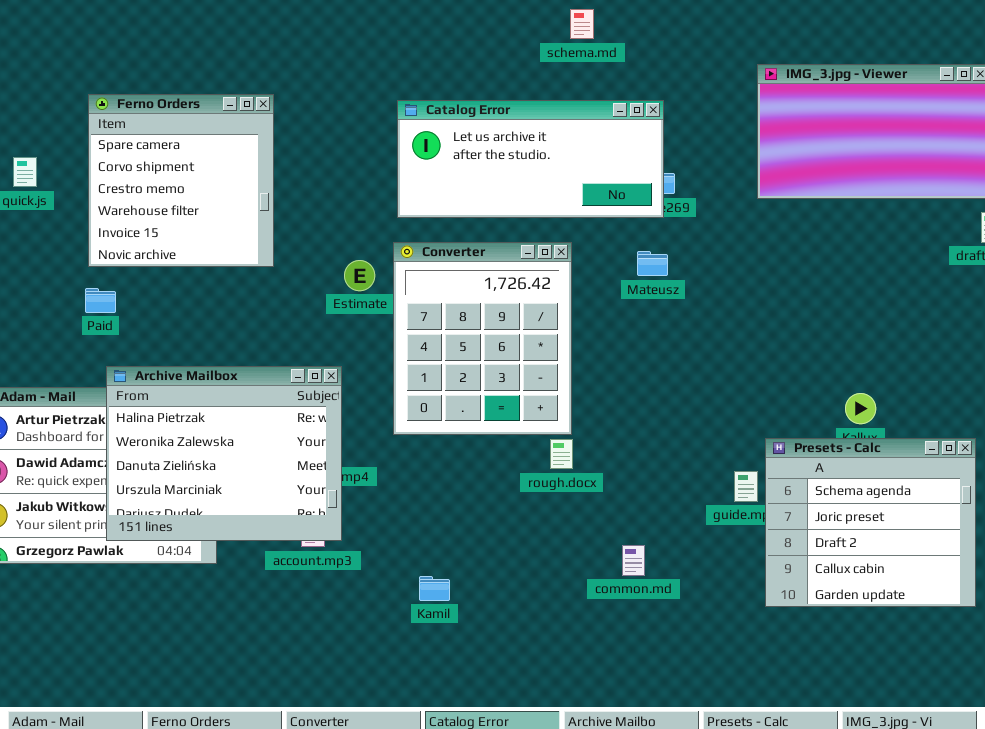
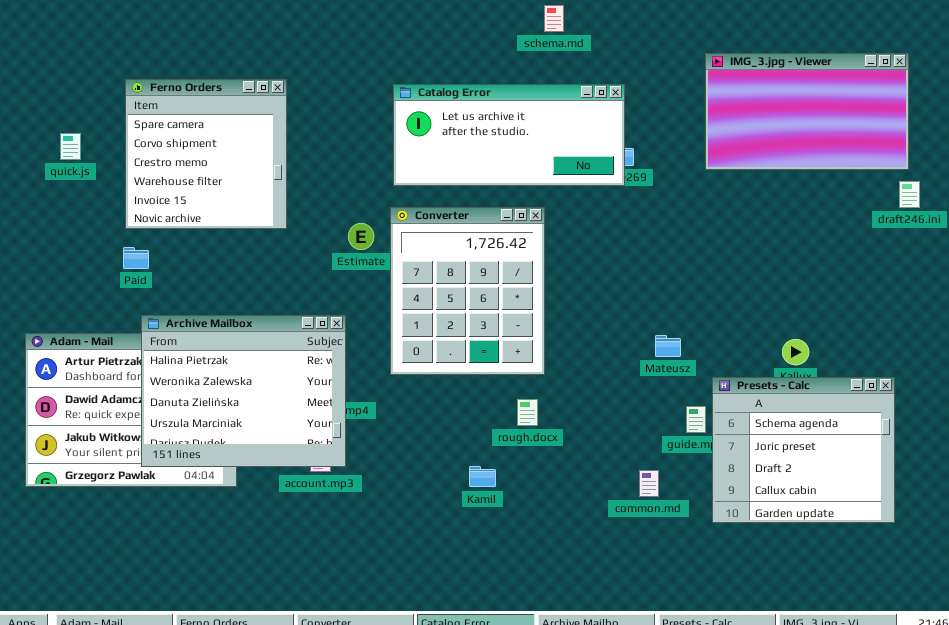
Mateusz: [637,251,668,276] -> [655,335,681,357], moved
rough.docx: [550,439,573,469] -> [517,399,538,426], moved
common.md: [622,545,645,576] -> [639,470,659,497], moved
Kamil: [419,576,450,601] -> [469,466,496,487], moved

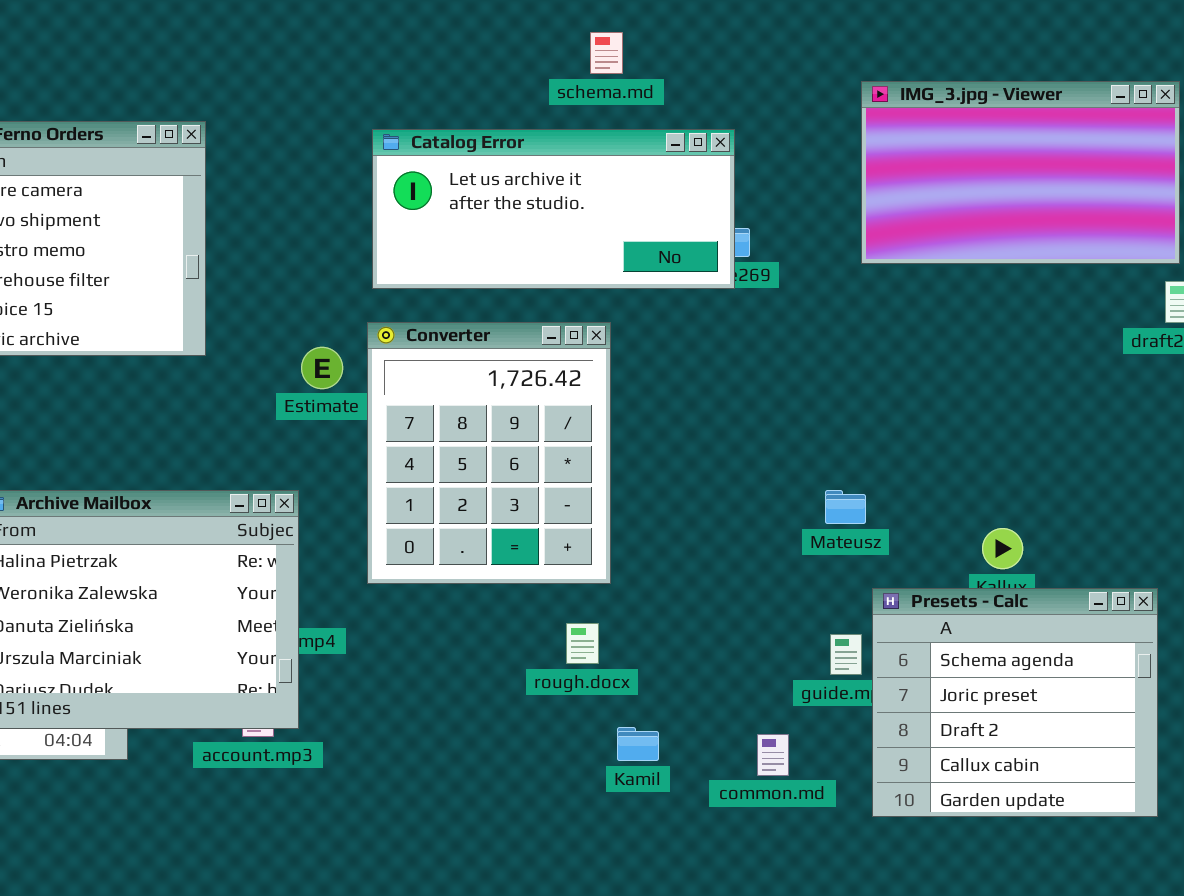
schema.md: [544,5,564,32] -> [590,32,623,74], moved
Mateusz: [655,335,681,357] -> [825,490,866,524], moved
Kamil: [469,466,496,487] -> [617,727,659,761], moved

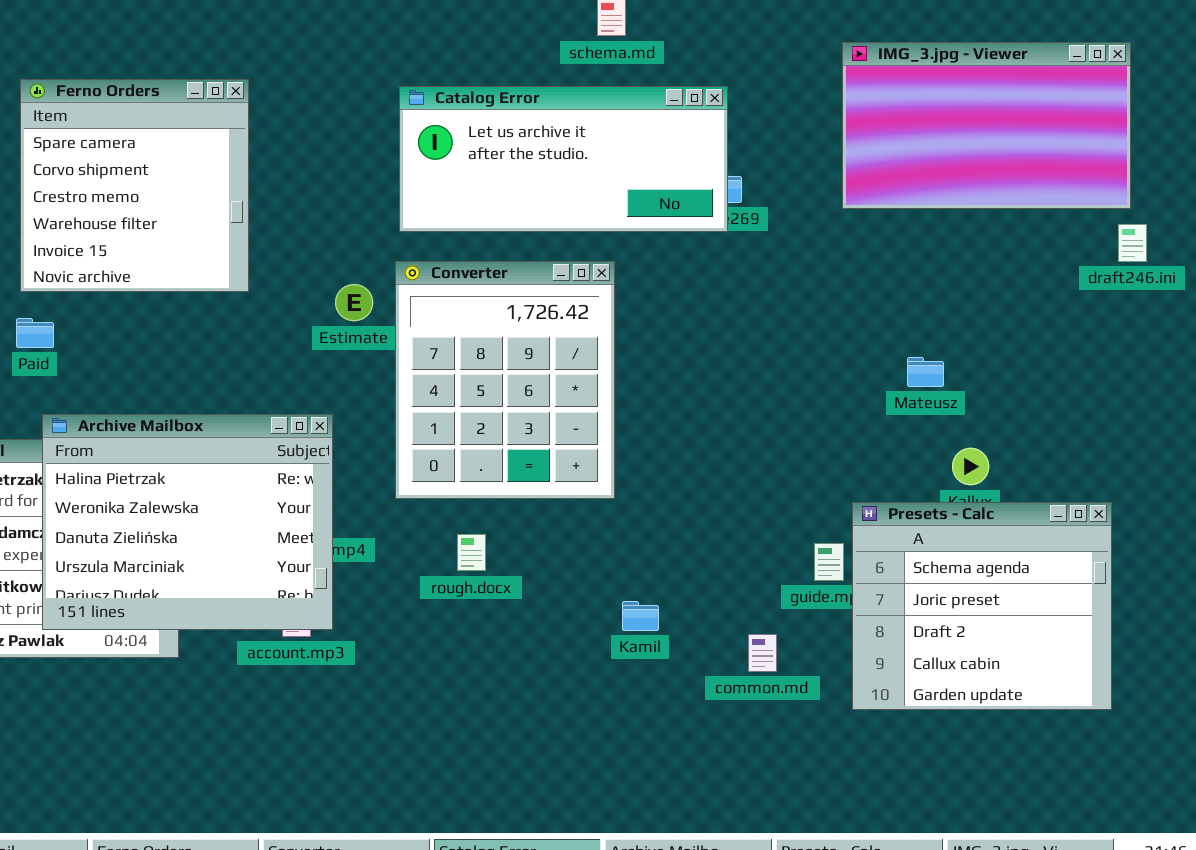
Mateusz: [825,490,866,524] -> [907,357,944,387], moved
rough.docx: [566,623,599,664] -> [457,534,486,571], moved
Kamil: [617,727,659,761] -> [622,601,659,631], moved

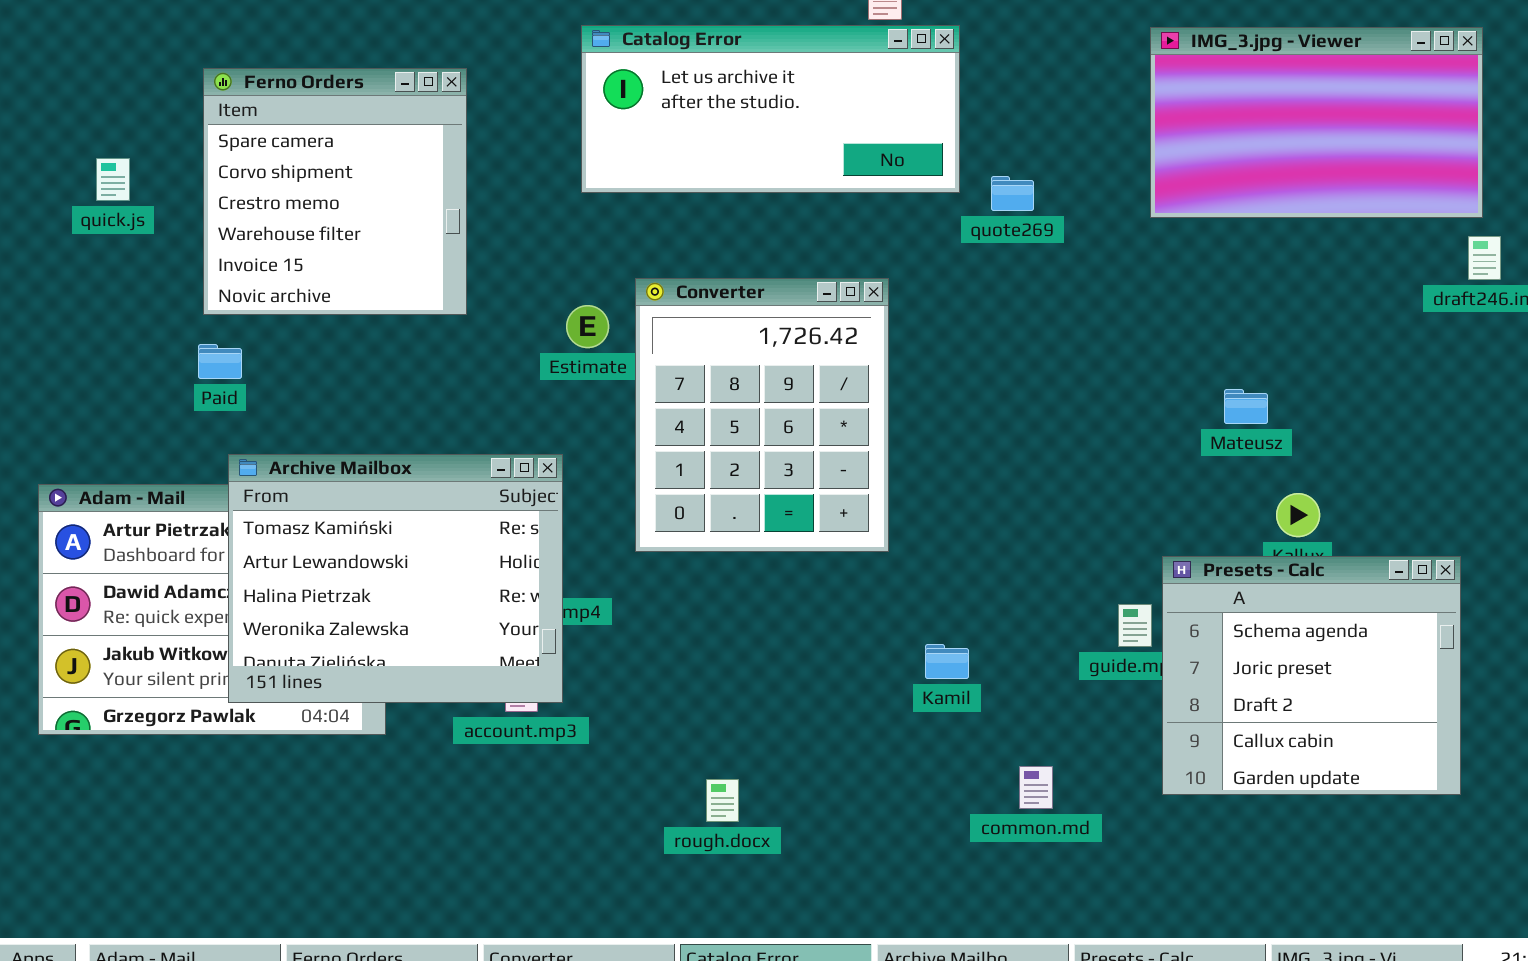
Catalog Error: [399,86,728,232] -> [581,25,960,193], moved
Archive Mailbox: [42,414,333,630] -> [228,454,563,703], scrolled up 2 rows
rough.docx: [457,534,486,571] -> [706,779,739,822], moved
Kamil: [622,601,659,631] -> [925,644,969,679], moved
common.md: [748,634,777,672] -> [1019,766,1053,809], moved

